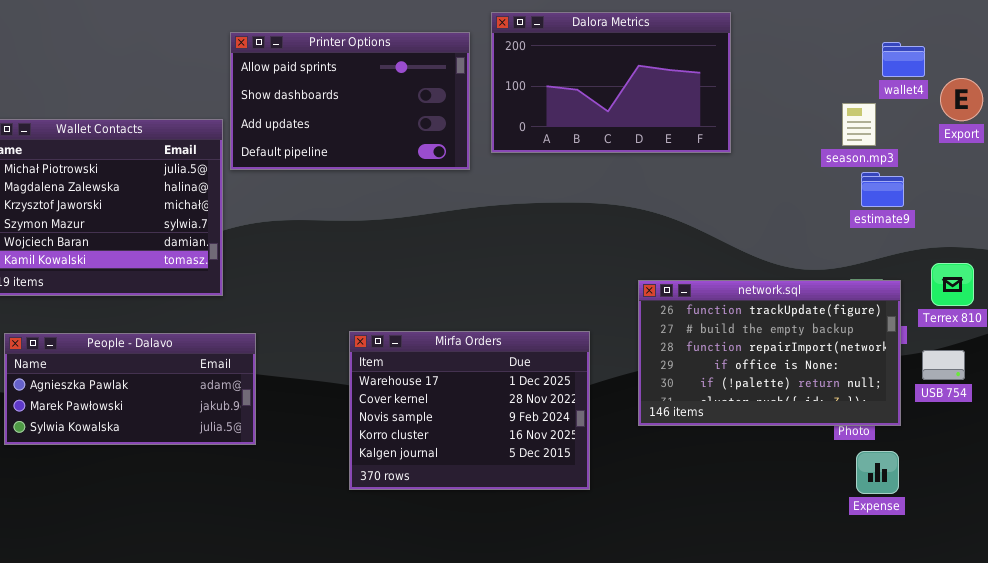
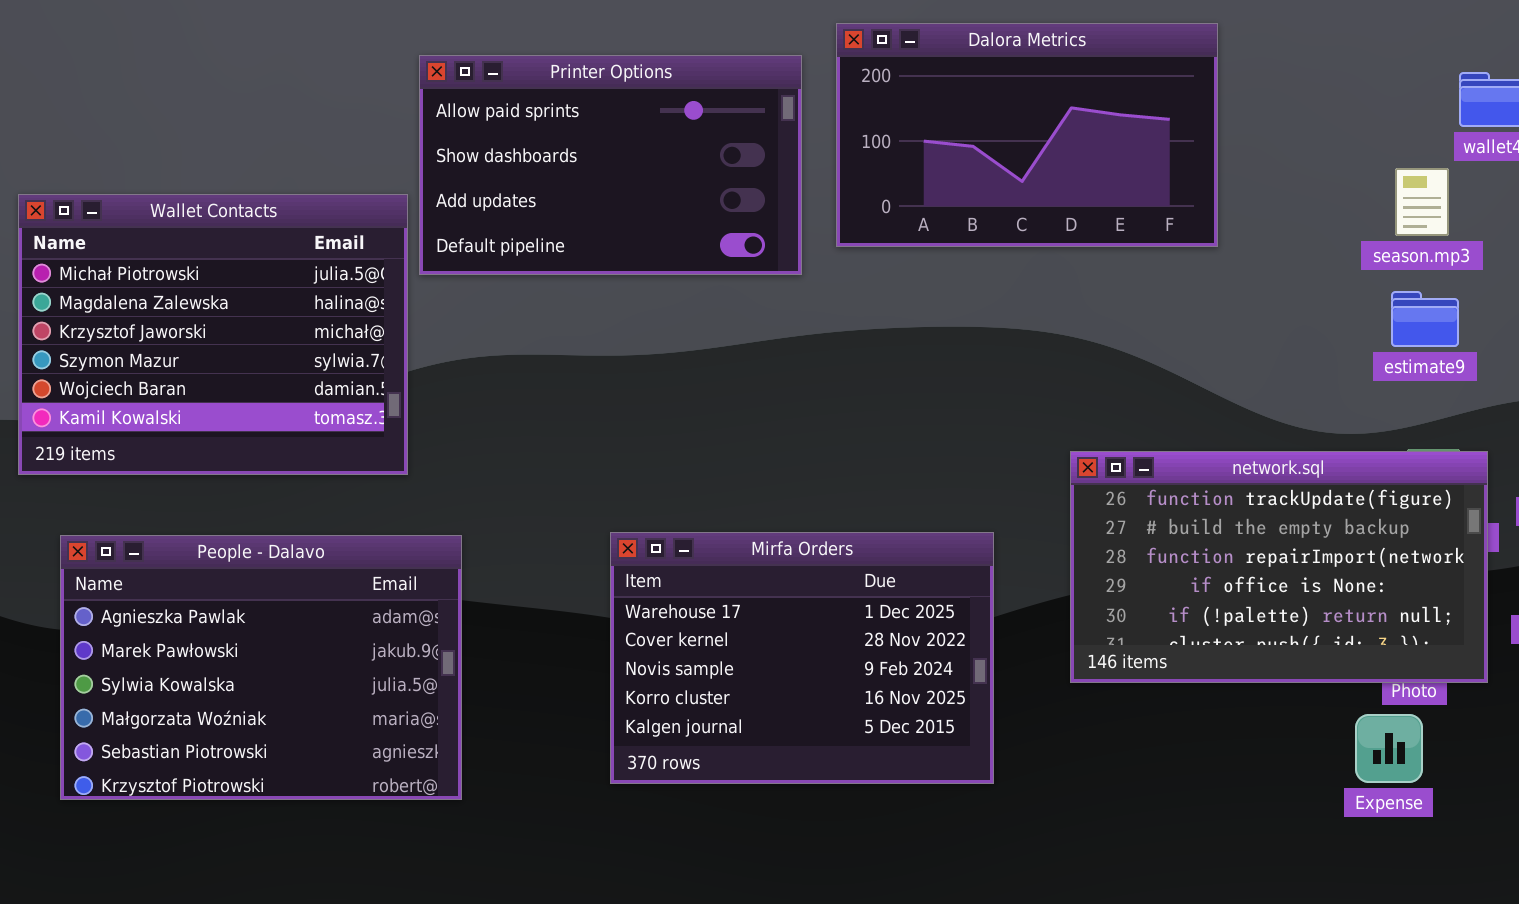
estimate9: [861,172,904,207] -> [1391,291,1459,347], moved
People - Dalavo: [4,333,256,445] -> [60,535,462,800], resized
Expense: [856,451,899,494] -> [1355,714,1423,783], moved

